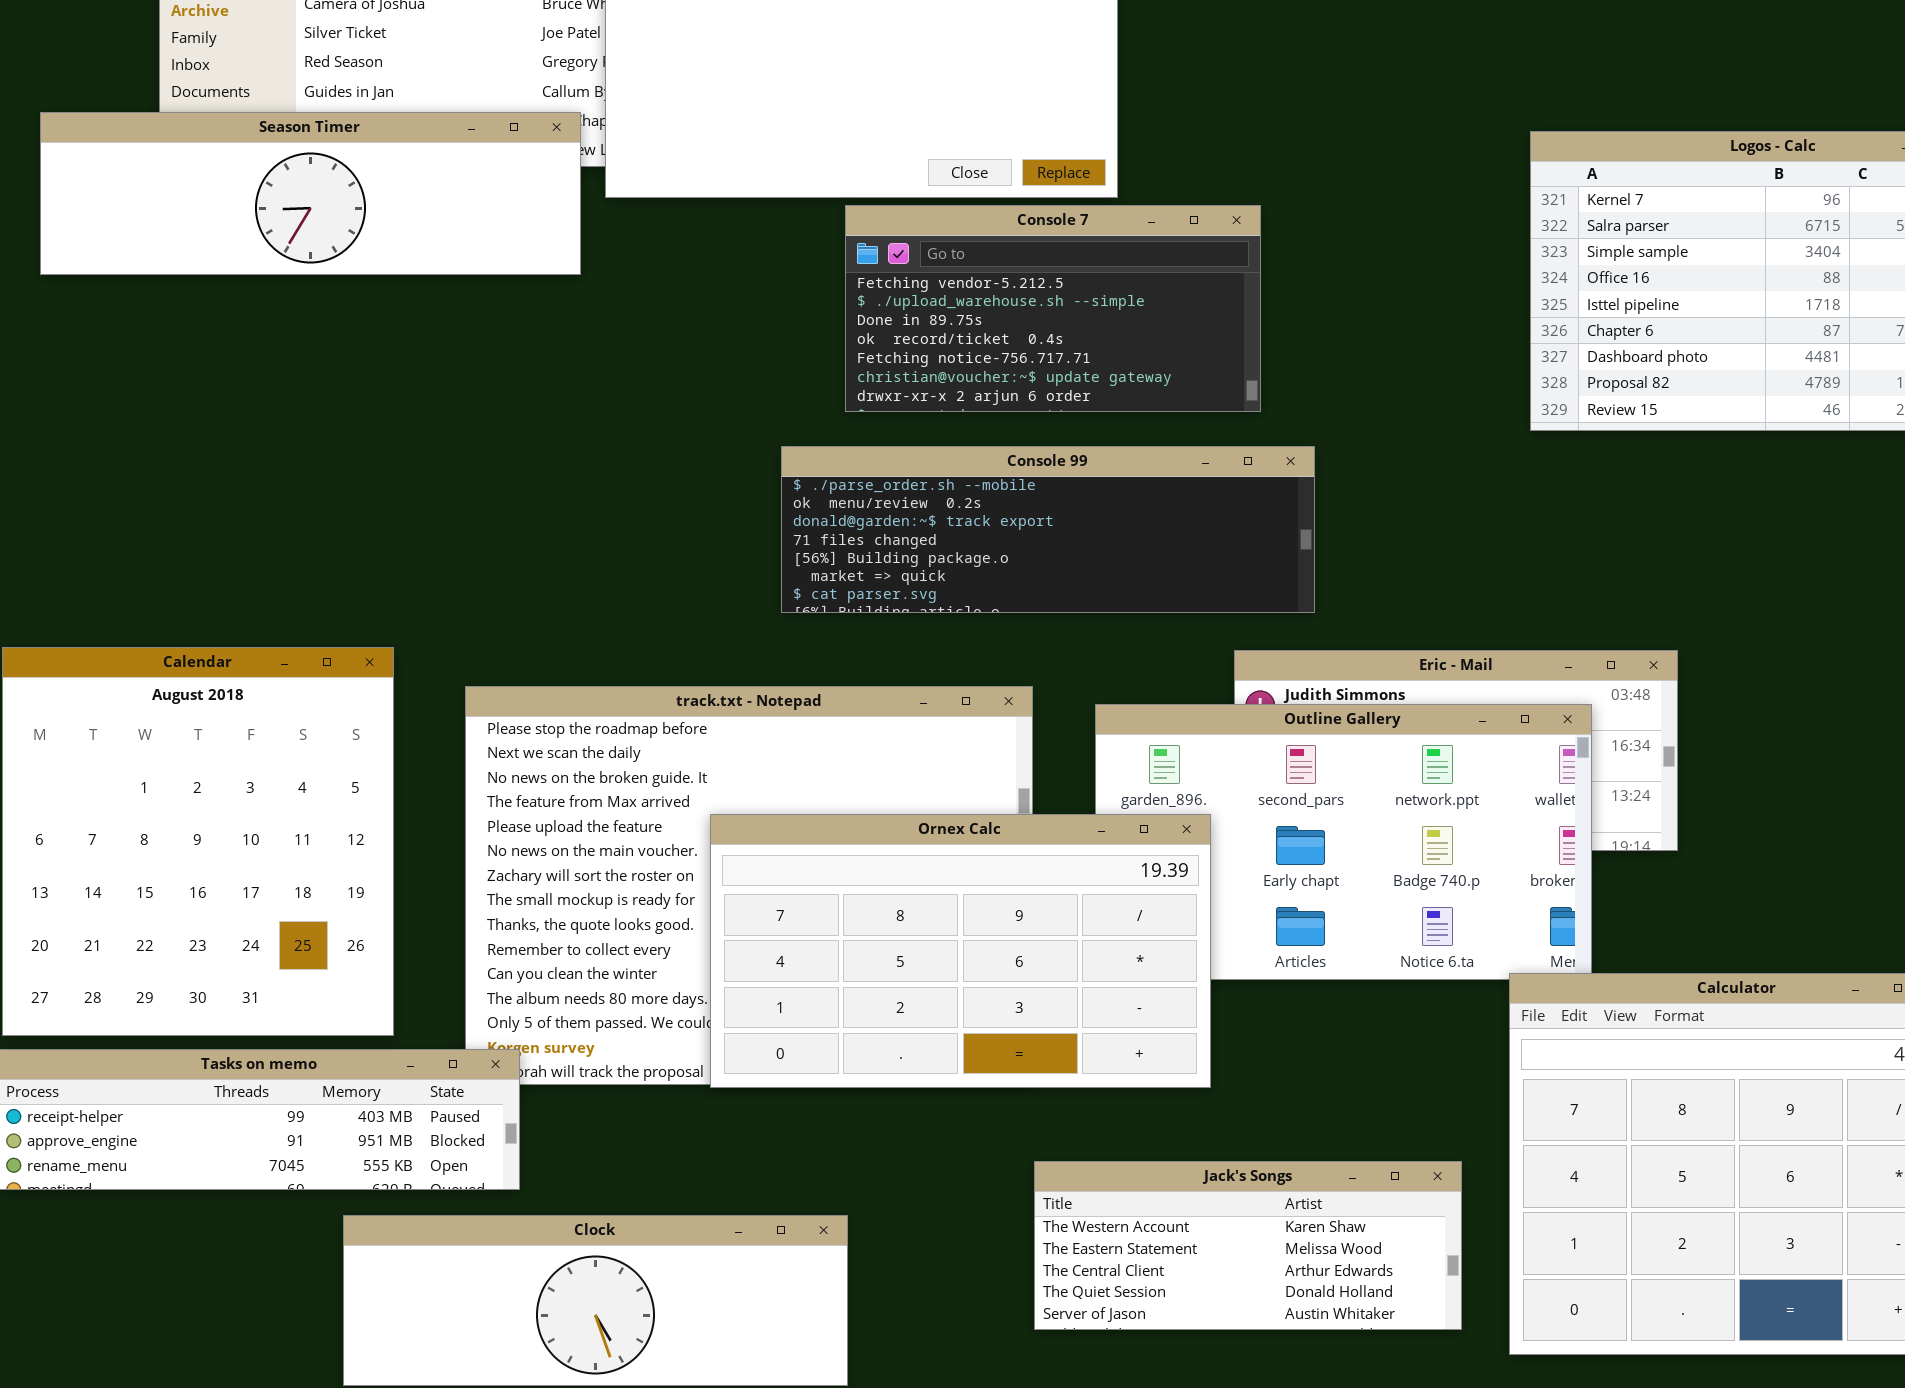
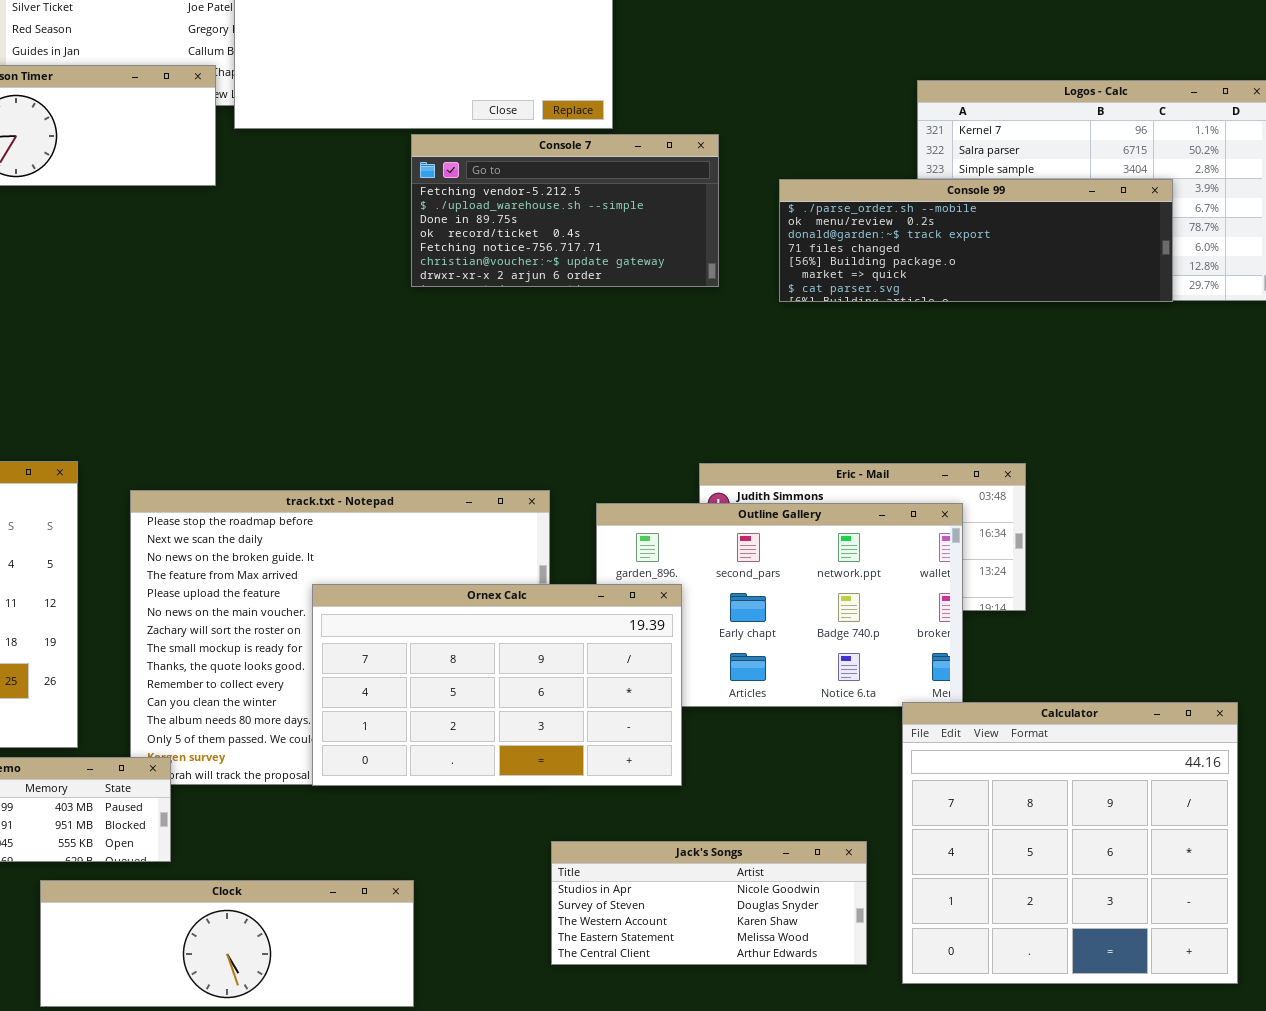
Console 99: [781,446,1315,613] -> [779,179,1173,302], moved
Jack's Songs: [1034,1161,1462,1330] -> [551,841,867,965], scrolled up 2 rows

